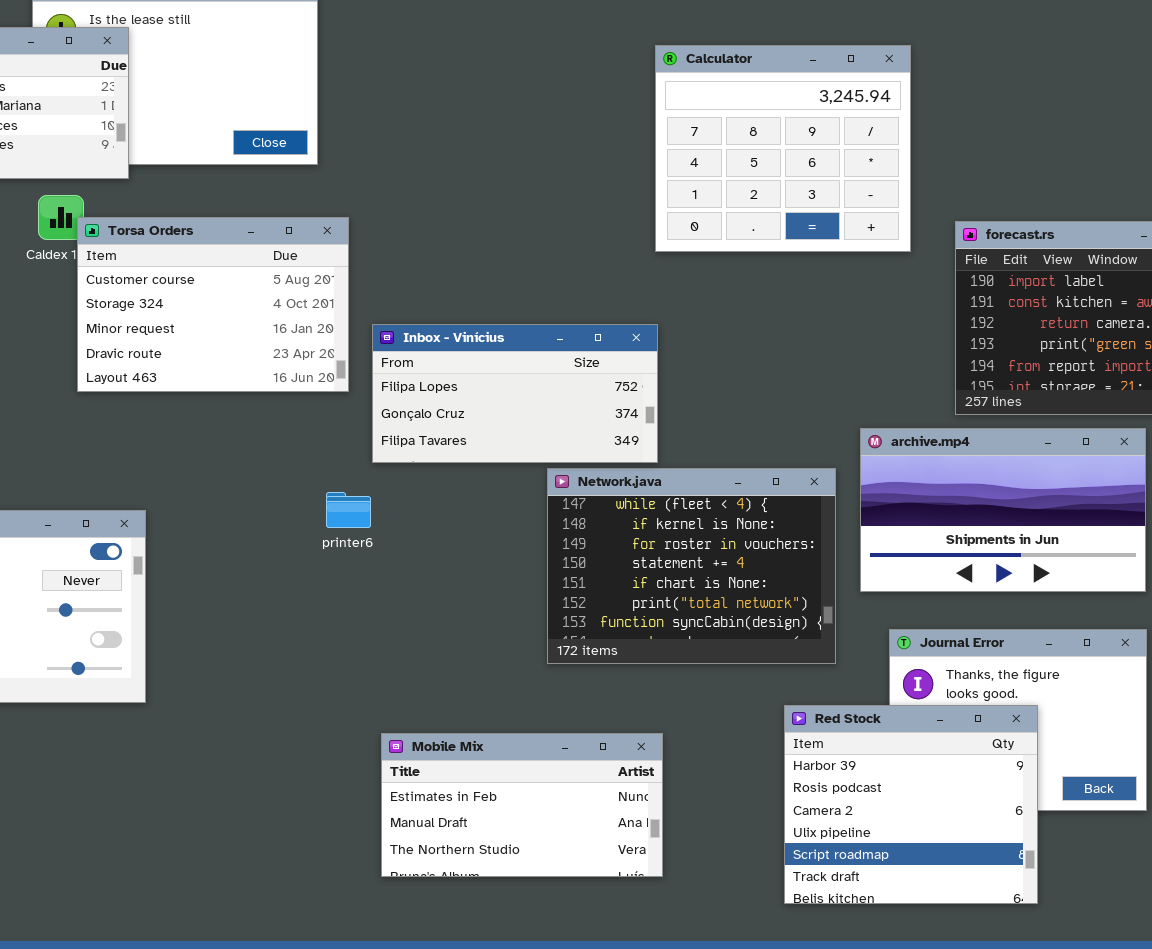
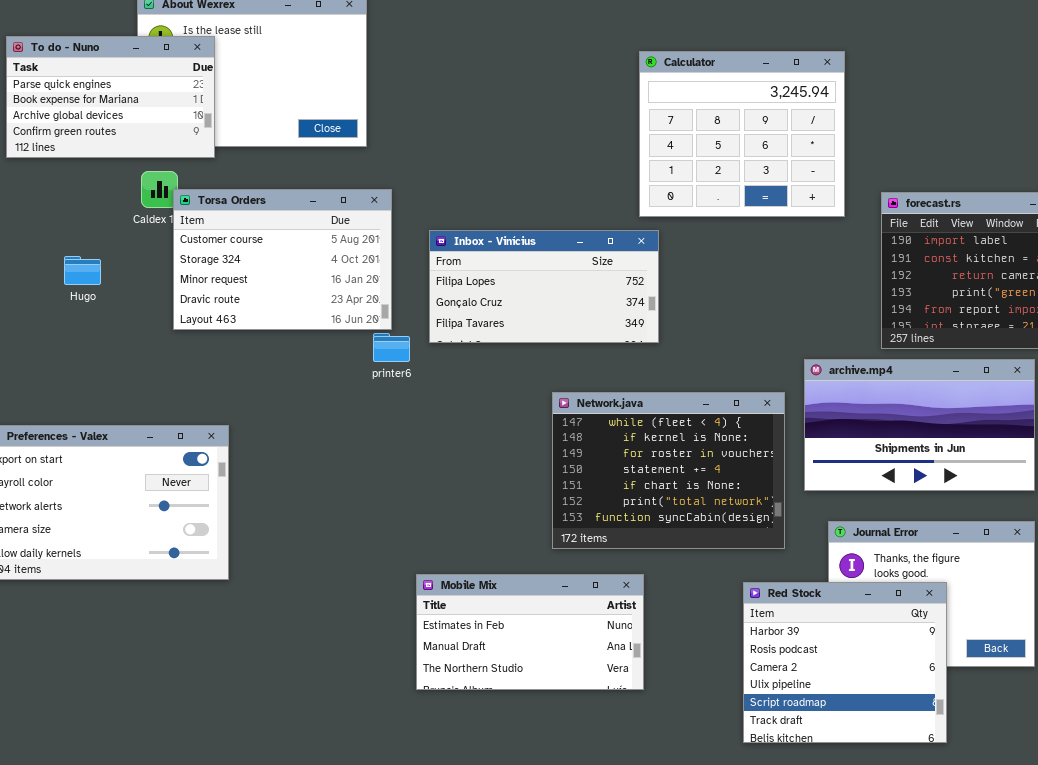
Inbox - Vinícius: [372,324,658,463] -> [429,230,659,343], moved
printer6: [326,492,371,528] -> [373,333,410,362], moved
Mobile Mix: [381,733,663,877] -> [416,574,644,690], moved

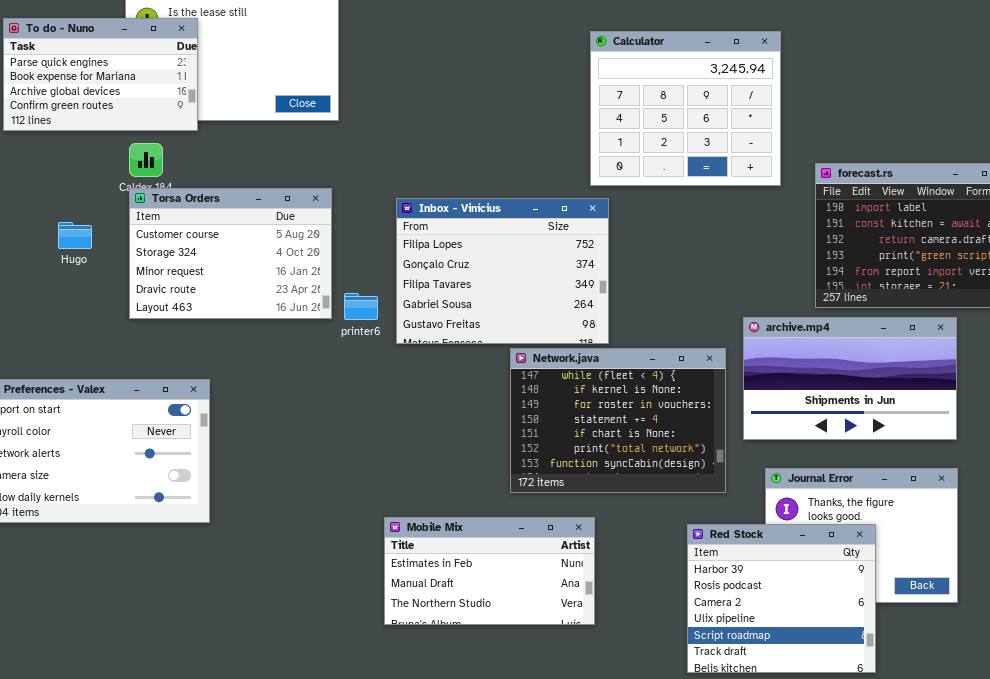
Torsa Orders: [173,189,392,330] -> [129,188,332,319], moved
Inbox - Vinícius: [429,230,659,343] -> [396,198,609,344], resized

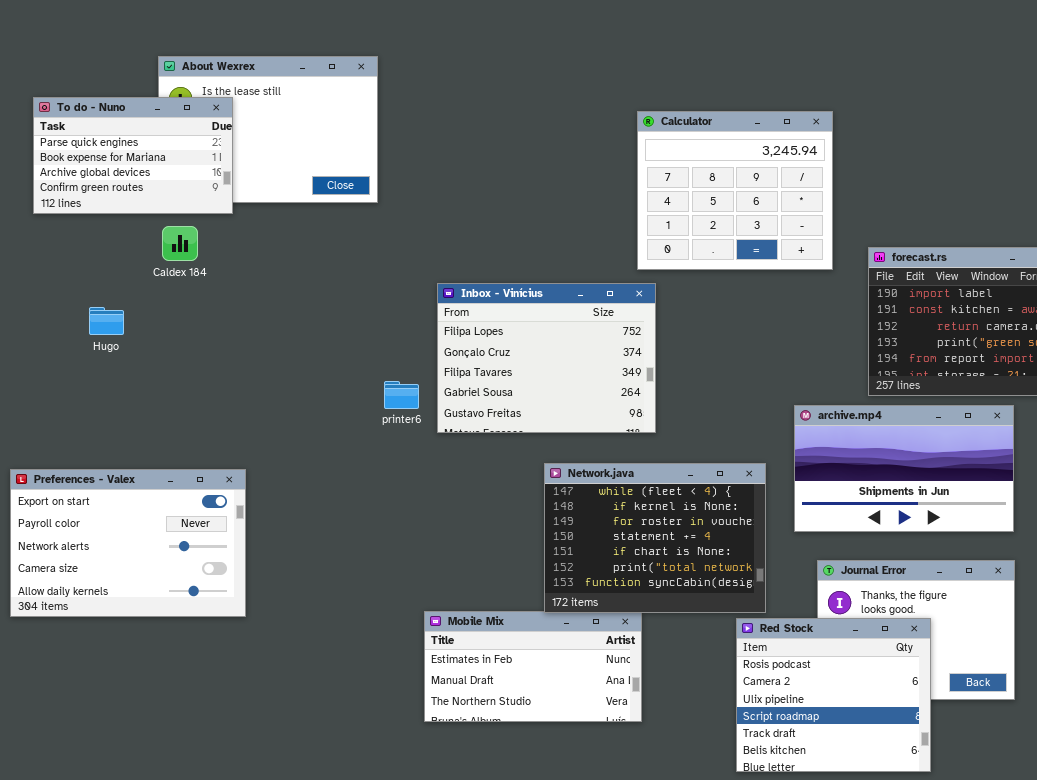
Torsa Orders: [129,188,332,319] -> none, closed
Network.java: [510,348,726,493] -> [544,463,766,613], moved
Red Stock: [687,524,876,673] -> [736,618,931,772], scrolled down 1 row

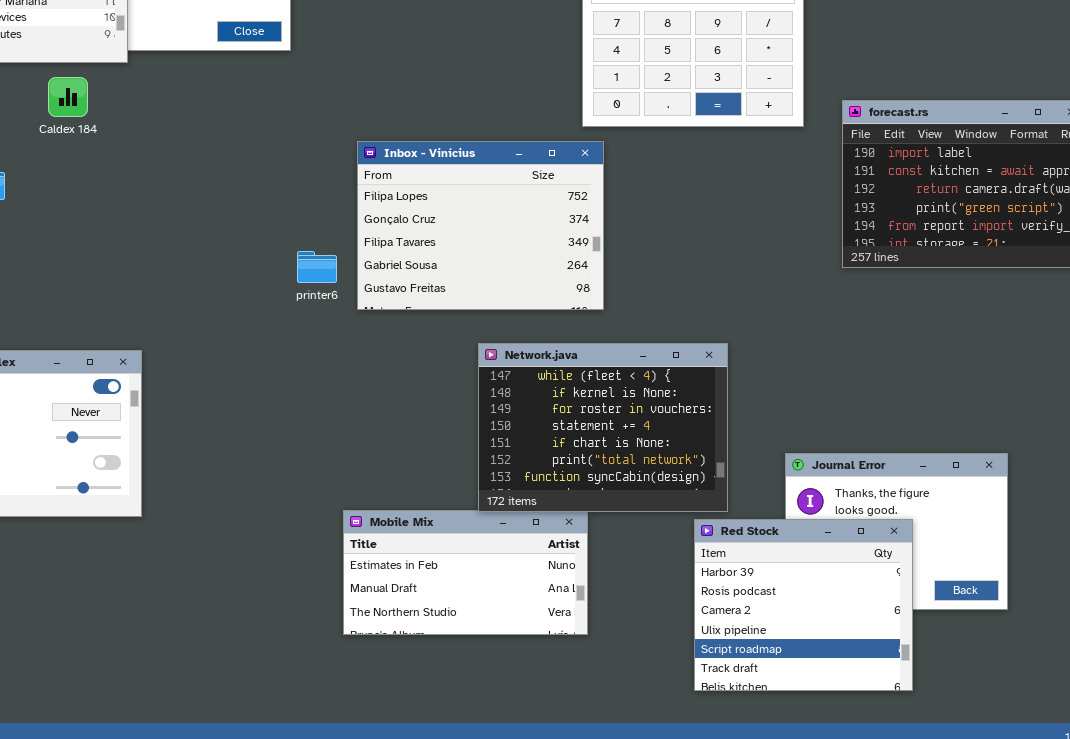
archive.mp4: [794,405,1014,532] -> none, closed
Red Stock: [736,618,931,772] -> [694,519,913,691], scrolled up 1 row

